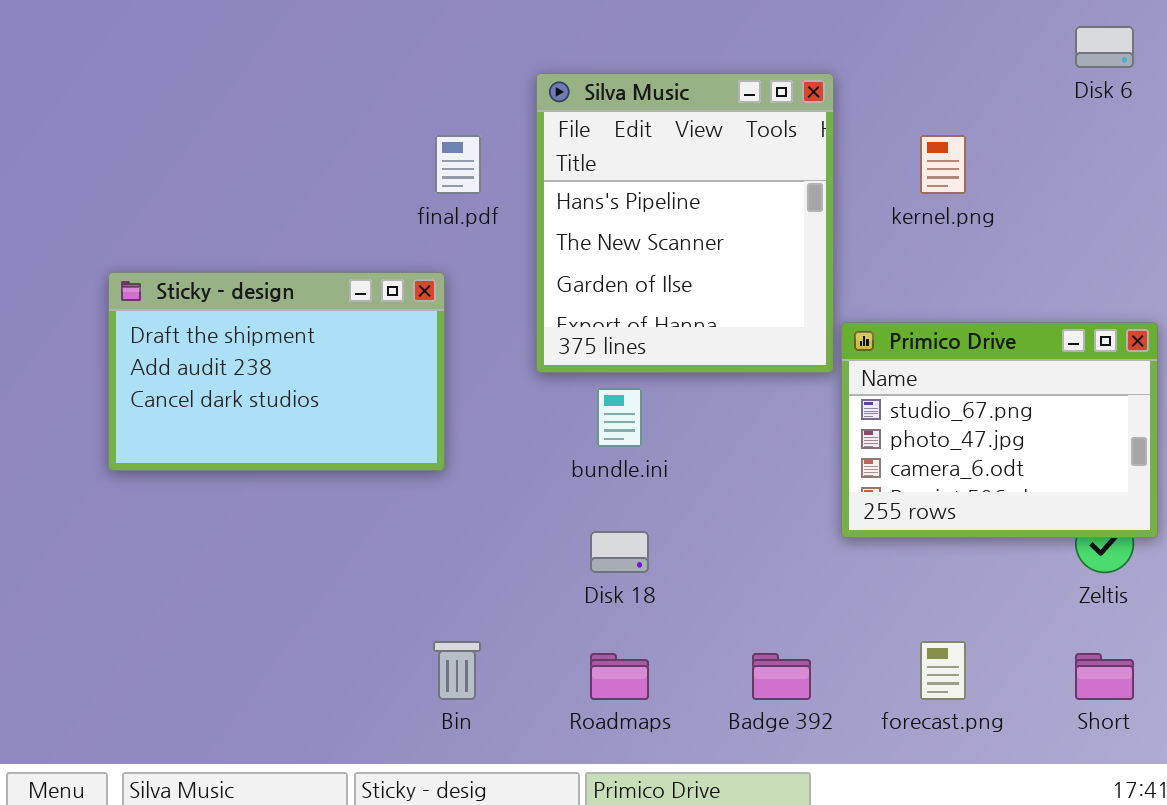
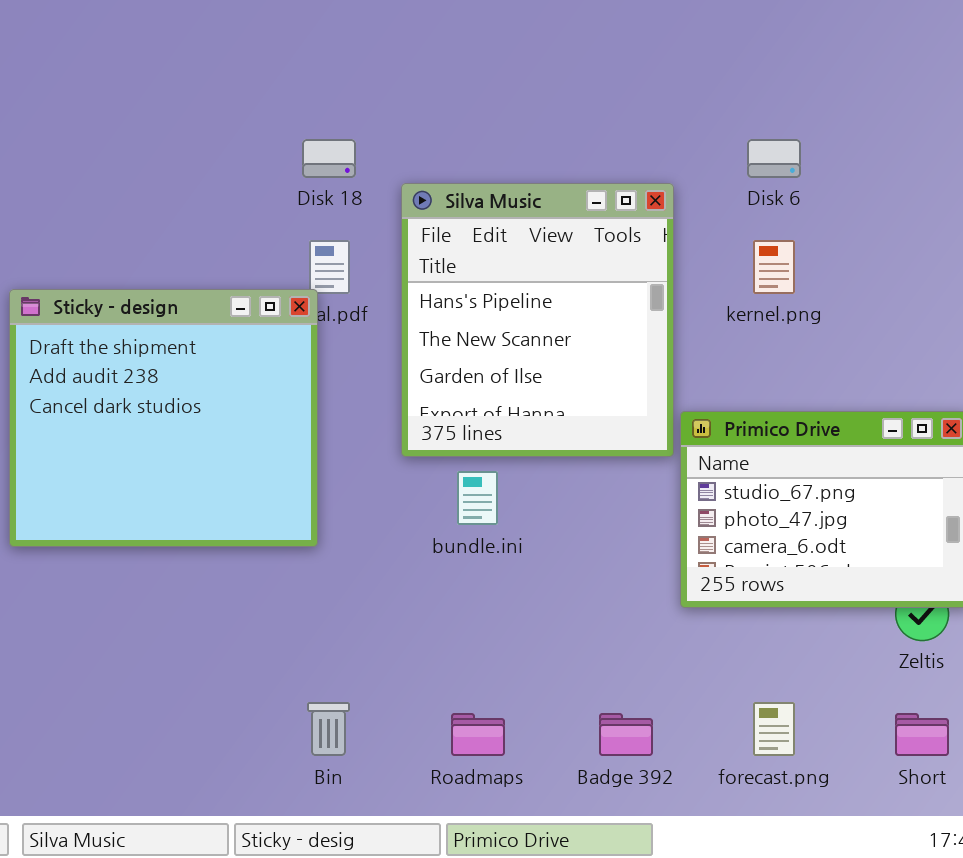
Disk 6: [1075,26,1134,68] -> [747,139,801,178], moved
Sticky - design: [108,272,445,471] -> [9,289,318,547], resized
Disk 18: [590,531,649,573] -> [302,139,356,178], moved

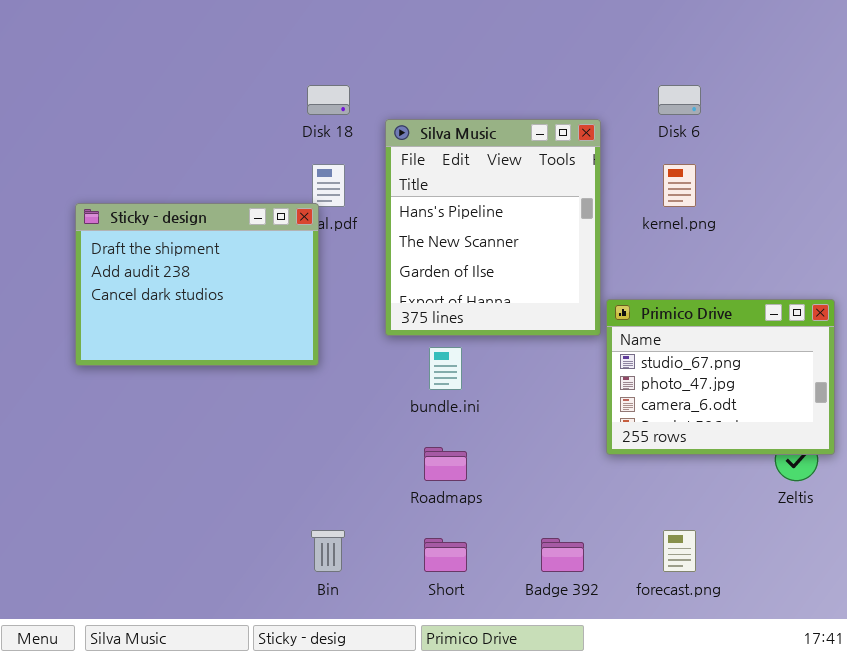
Sticky - design: [9,289,318,547] -> [75,203,319,366], resized
Roadmaps: [451,713,505,756] -> [424,447,467,481], moved
Short: [895,713,949,756] -> [424,538,467,572], moved

